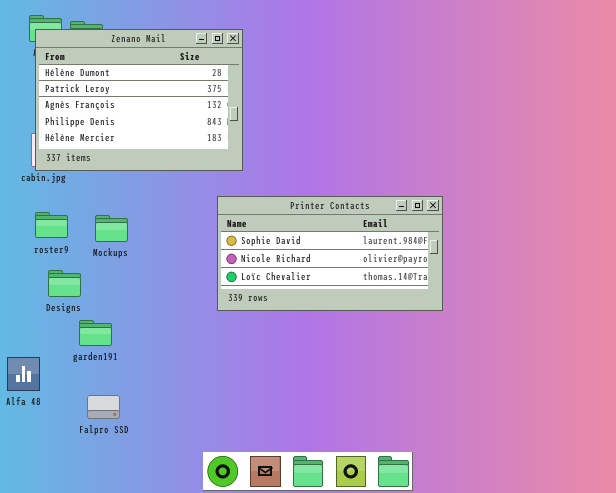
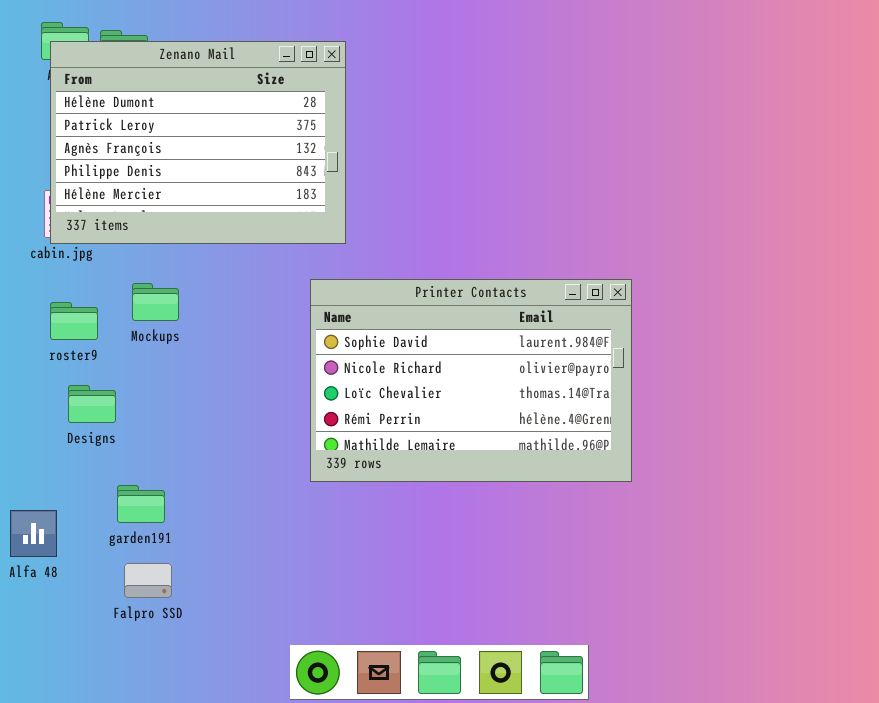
Printer Contacts: [217,196,443,311] -> [310,279,632,482], resized
Mockups: [95,215,128,242] -> [132,283,179,321], moved
garden191: [79,320,112,346] -> [117,485,165,523], moved

